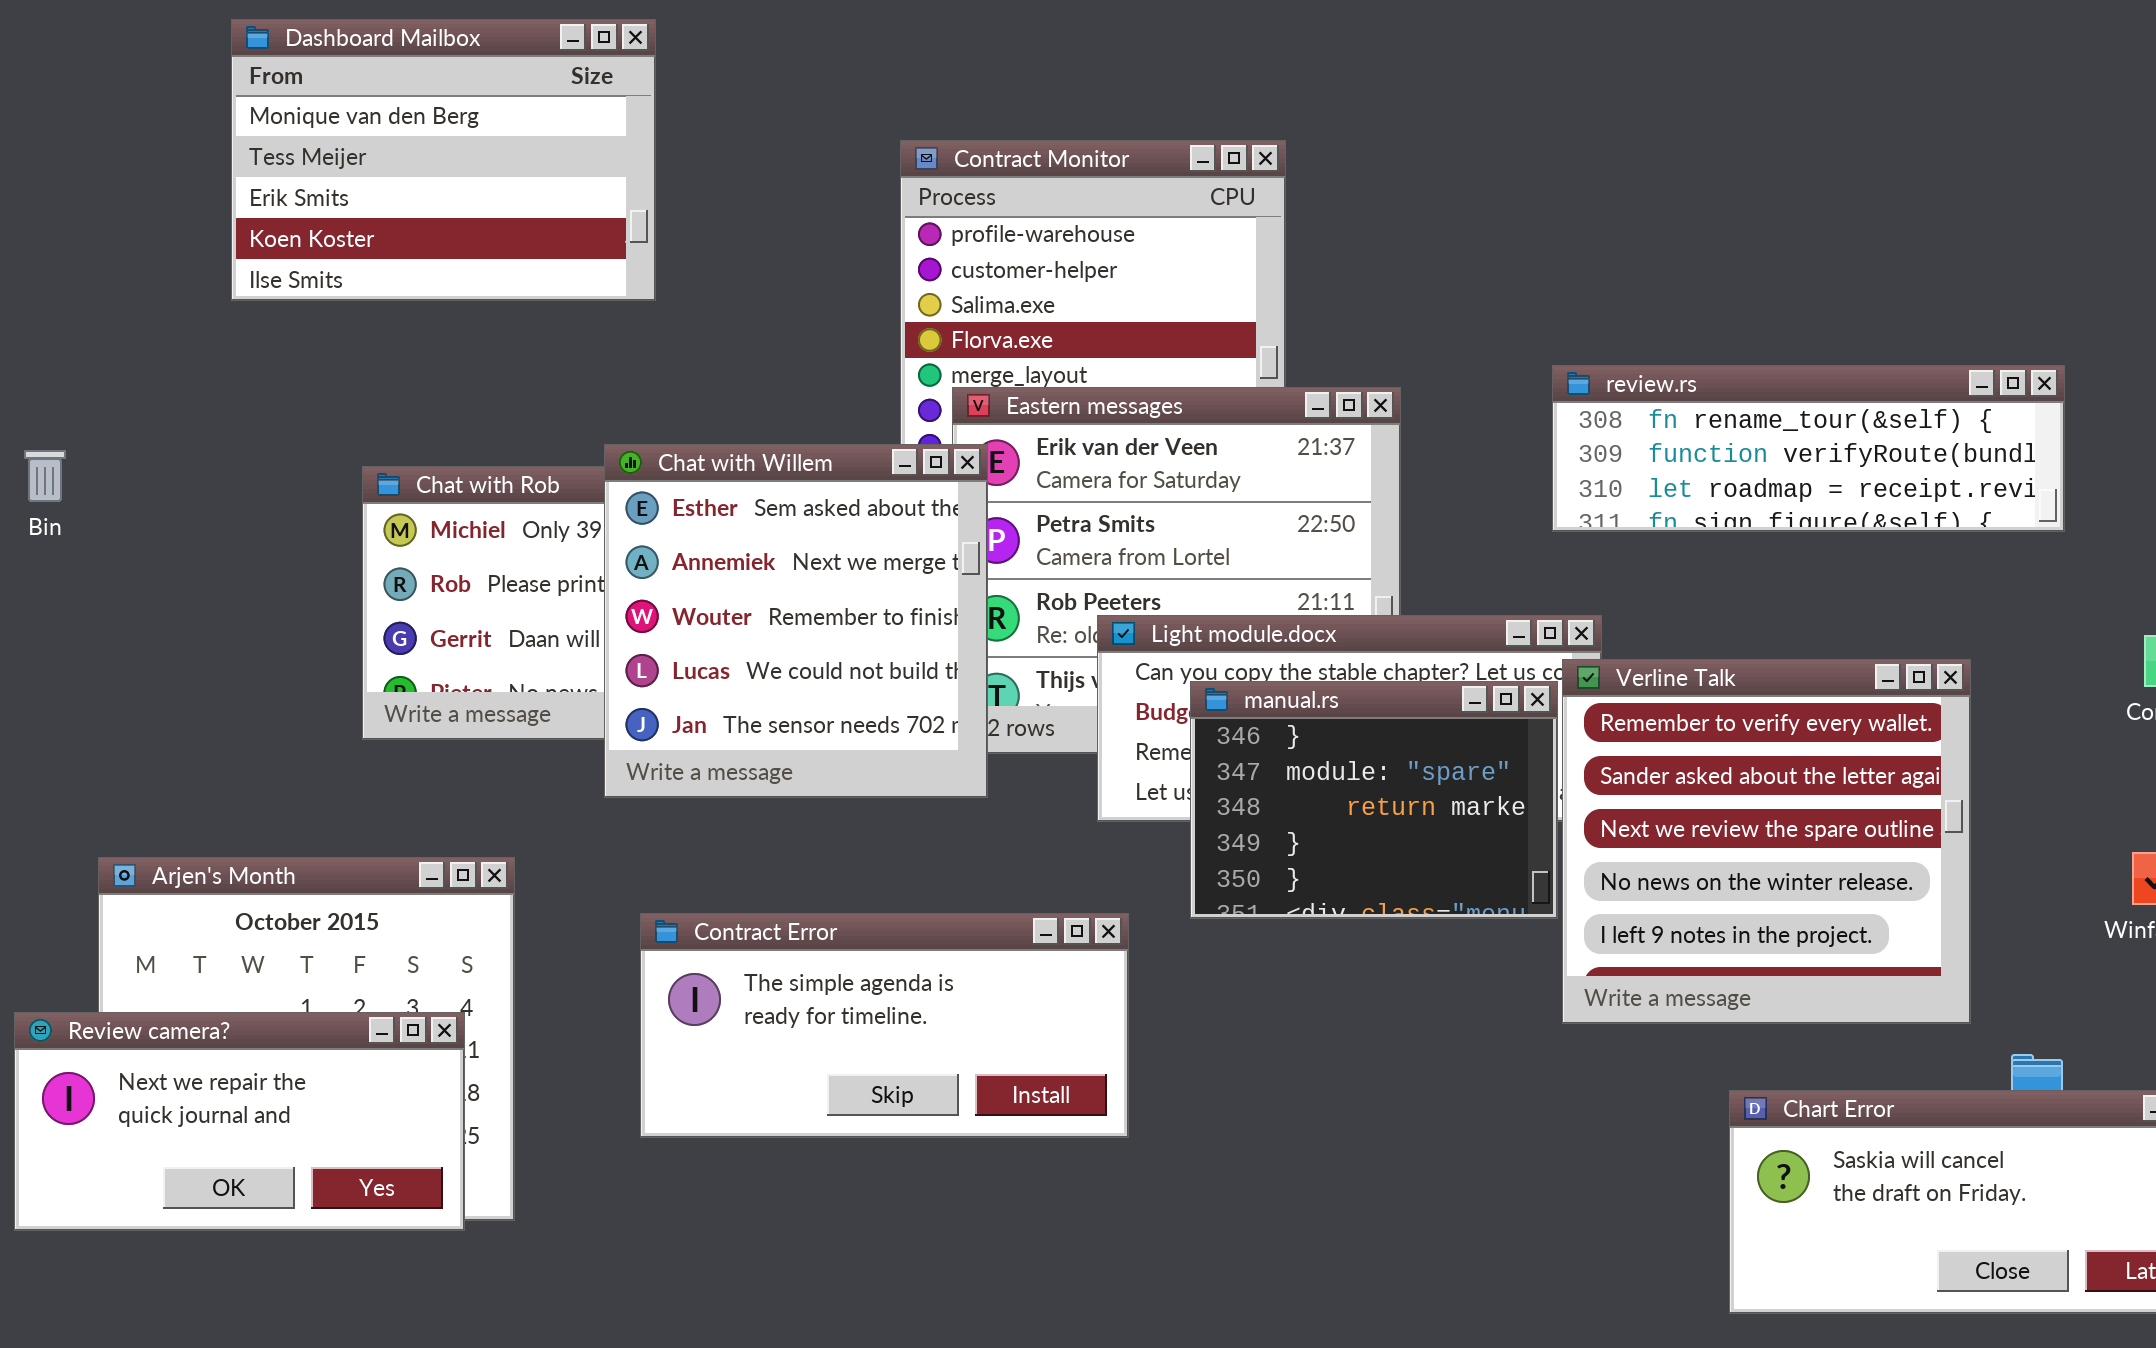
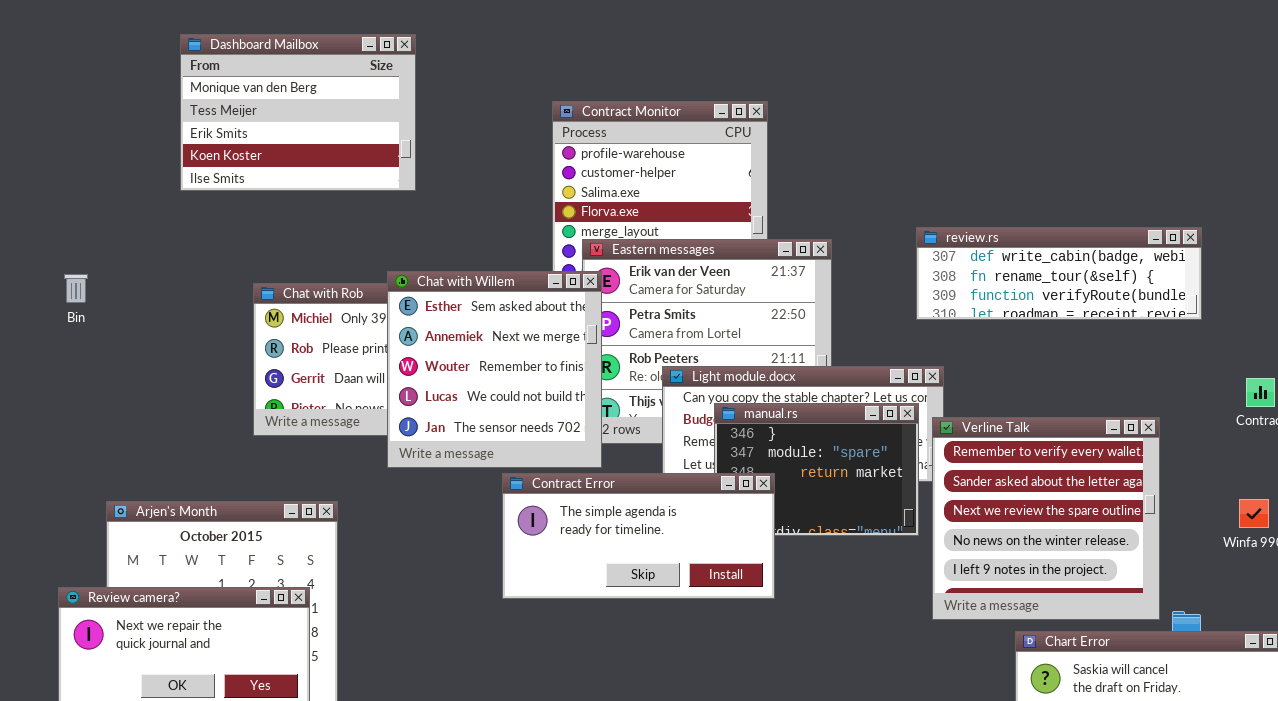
review.rs: [1552,365,2065,532] -> [916,227,1202,320], scrolled up 1 row
Verline Talk: [1562,659,1971,1024] -> [932,417,1160,620], moved
Contract Error: [640,913,1129,1138] -> [502,473,775,599], moved

